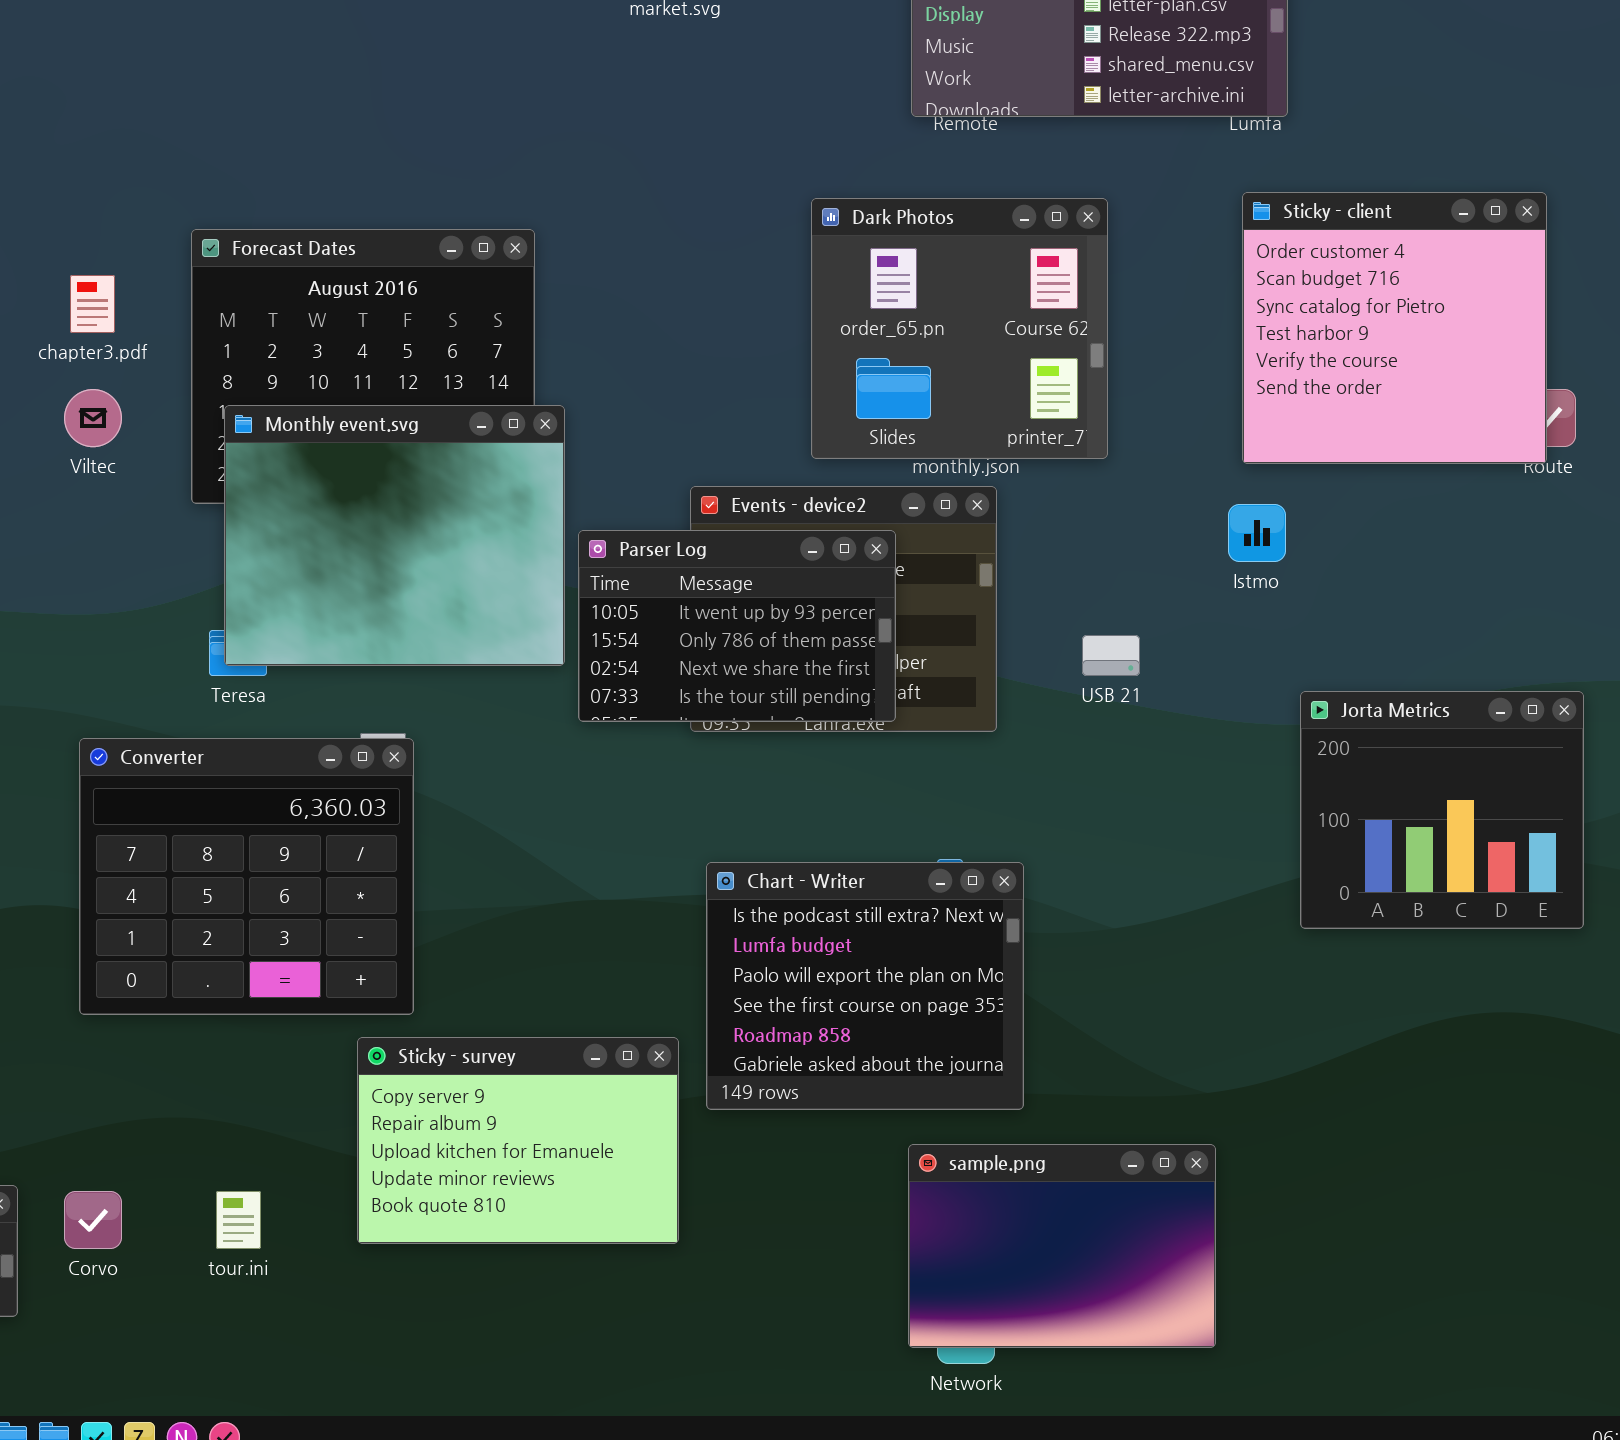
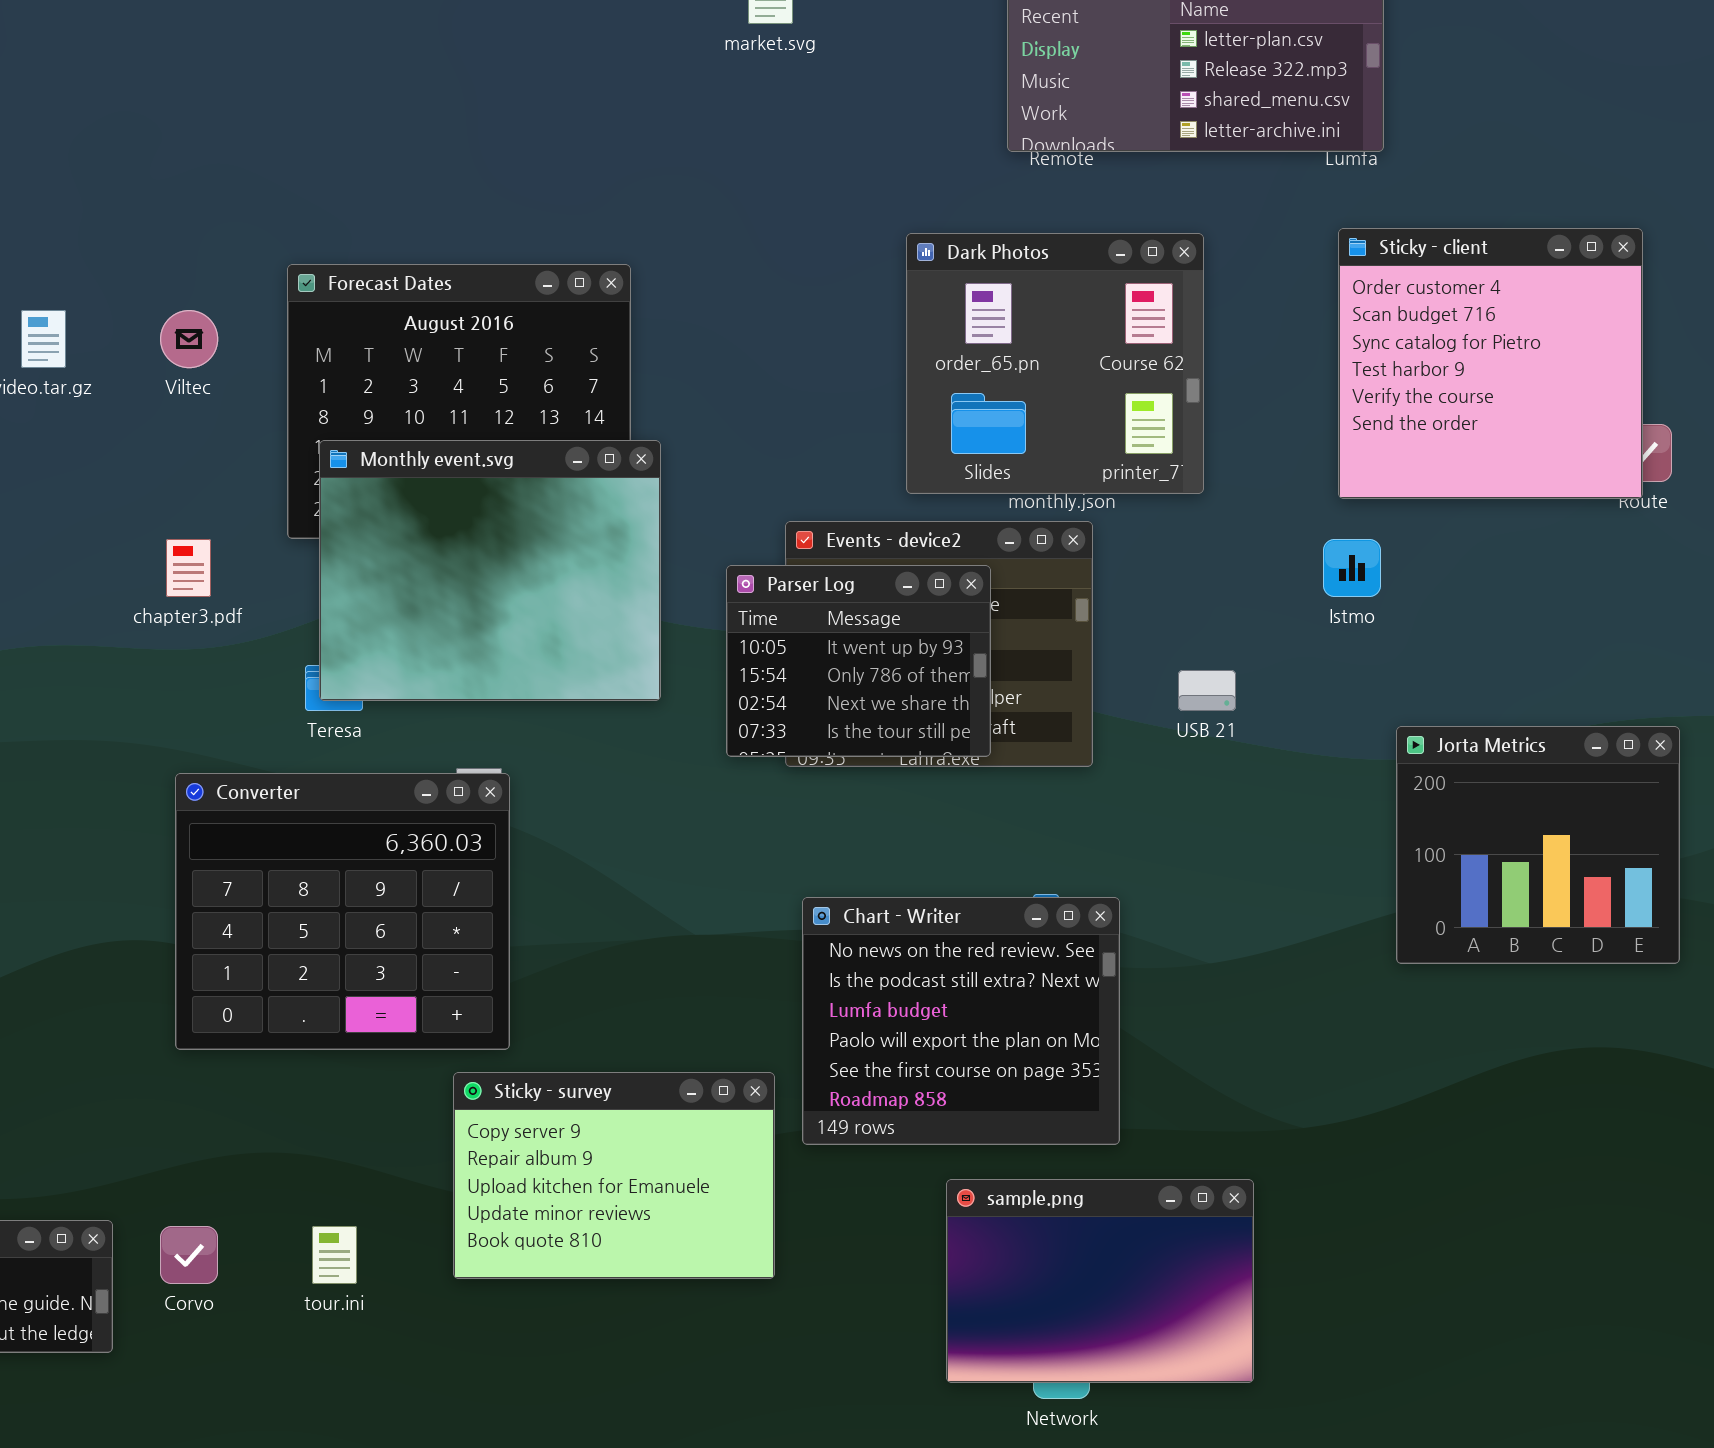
chapter3.pdf: [70,275,115,333] -> [166,539,211,597], moved
Viltec: [64,389,122,447] -> [160,310,218,368], moved
Parser Log: [578,530,896,722] -> [726,565,991,757], resized
Chart - Writer: [706,862,1024,1110] -> [802,897,1120,1145], scrolled up 1 row
sample.png: [908,1144,1216,1348] -> [946,1179,1254,1383], moved

